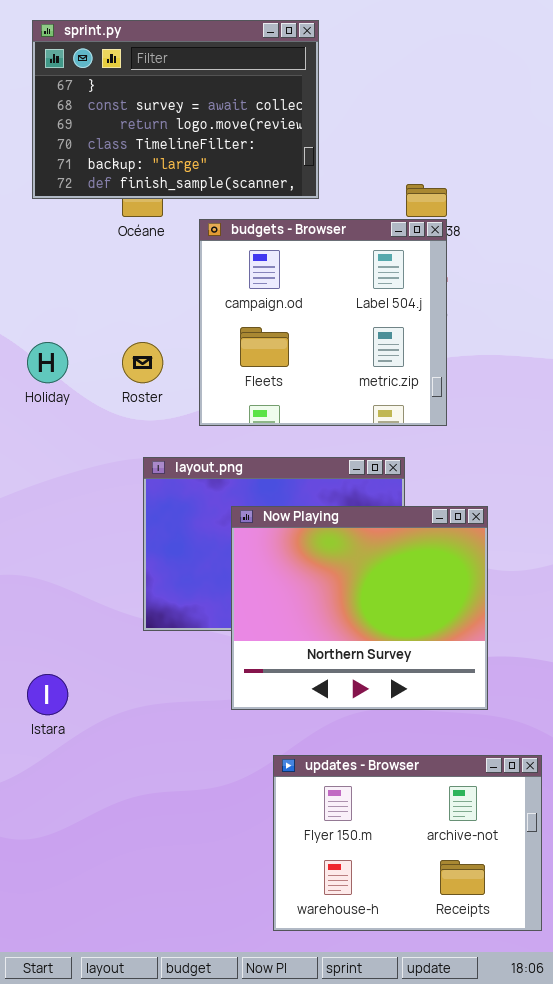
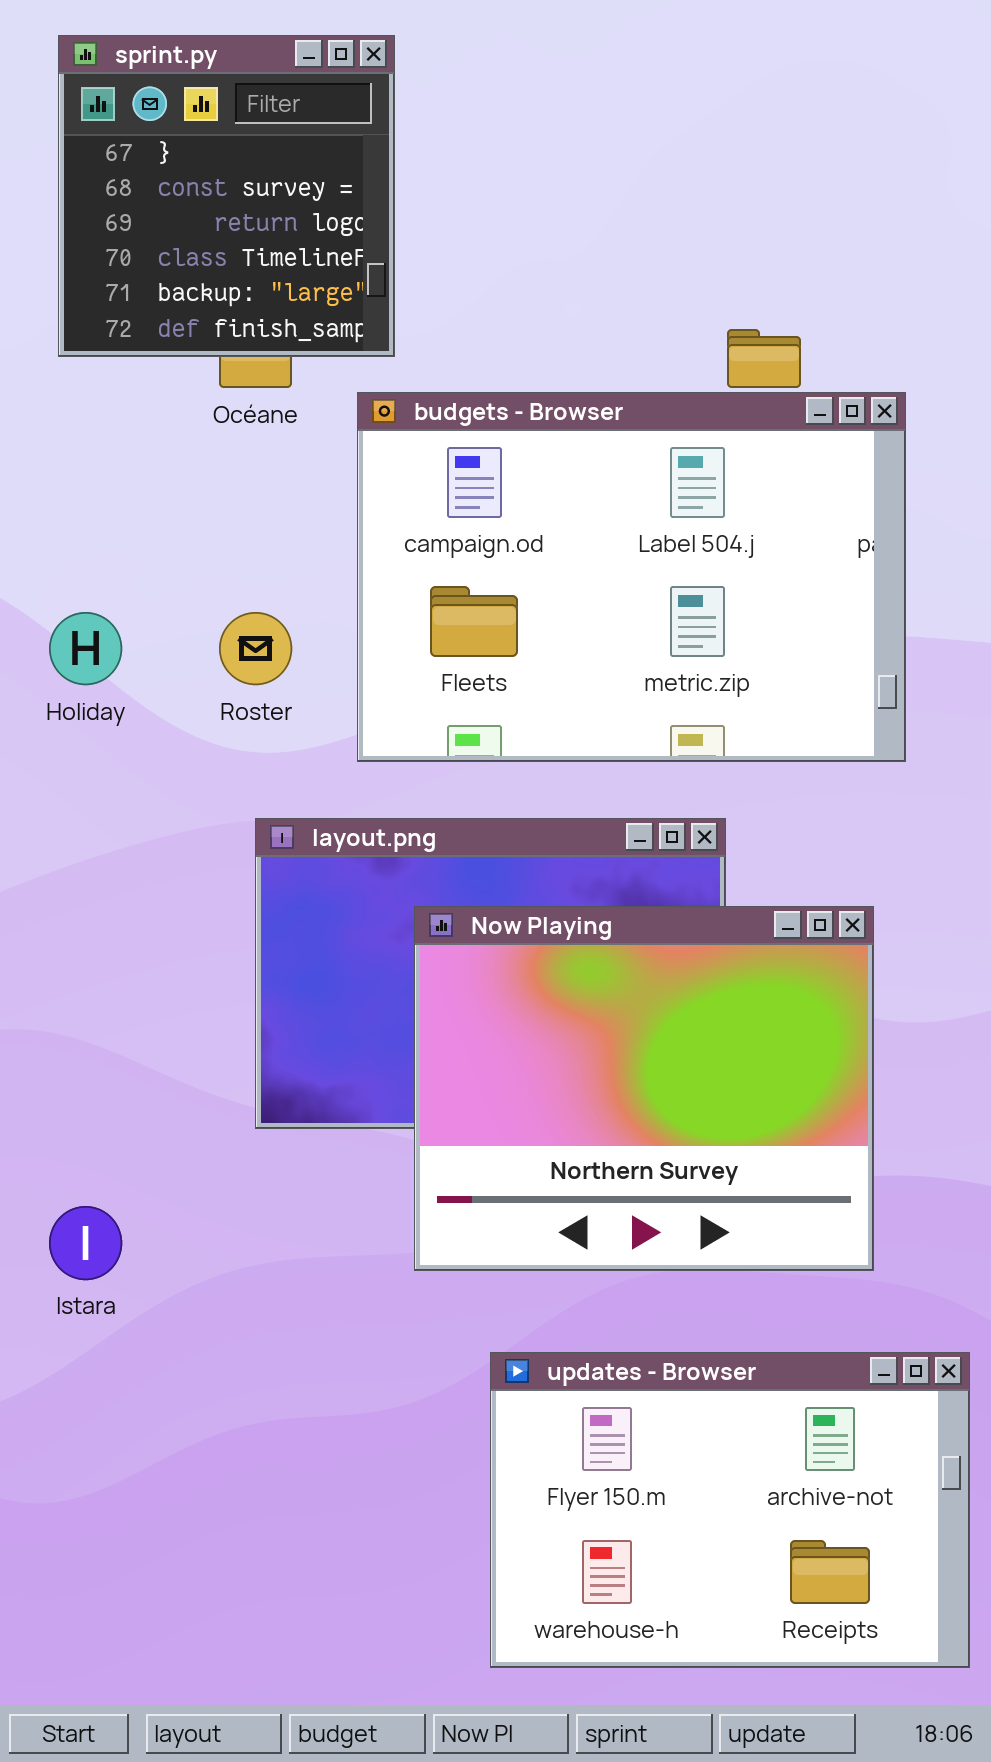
sprint.py: [32,20,319,199] -> [58,35,395,357], resized
budgets - Browser: [199,219,447,426] -> [357,392,906,762], resized

